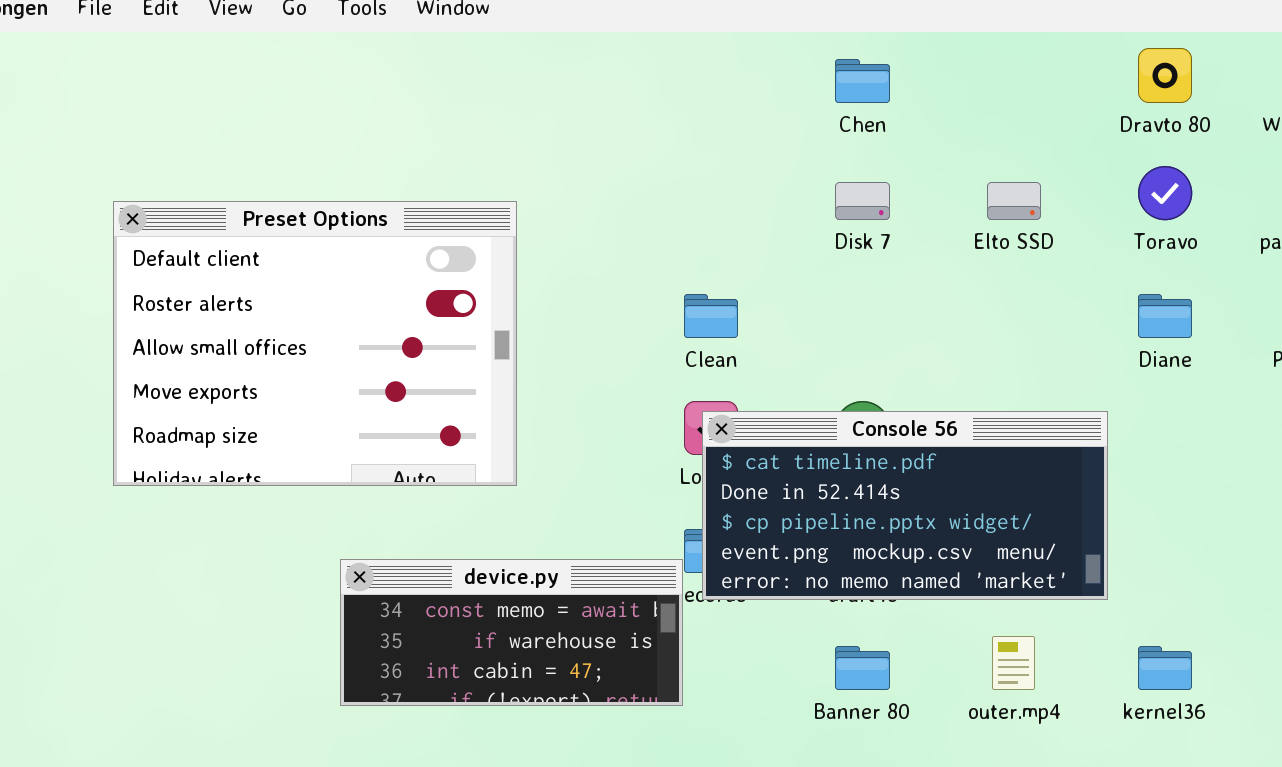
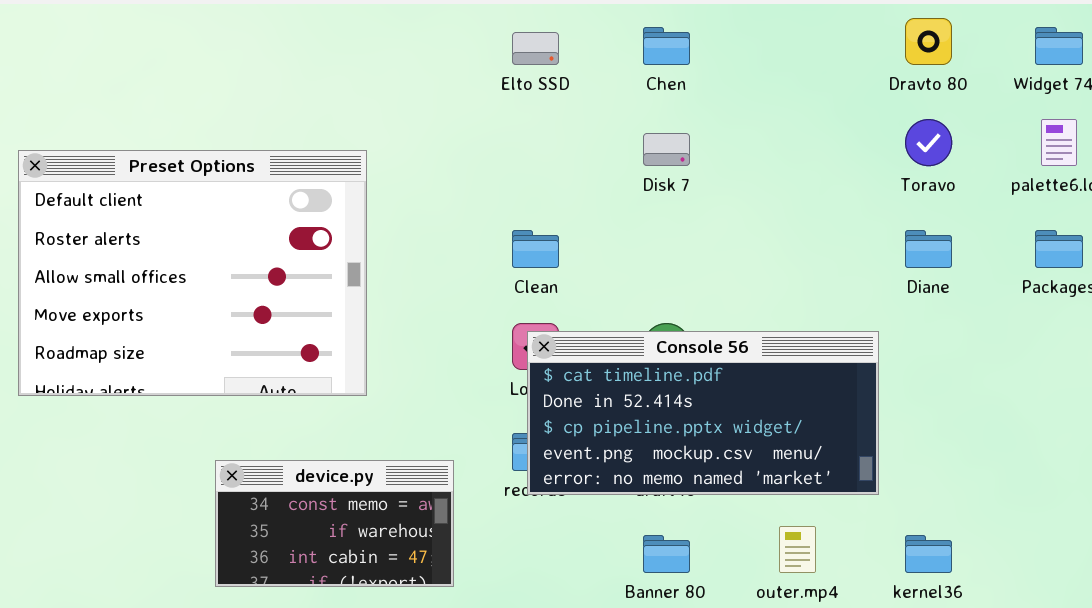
Elto SSD: [987,182,1041,220] -> [512,32,559,65], moved
device.py: [340,559,683,706] -> [215,460,454,587], resized

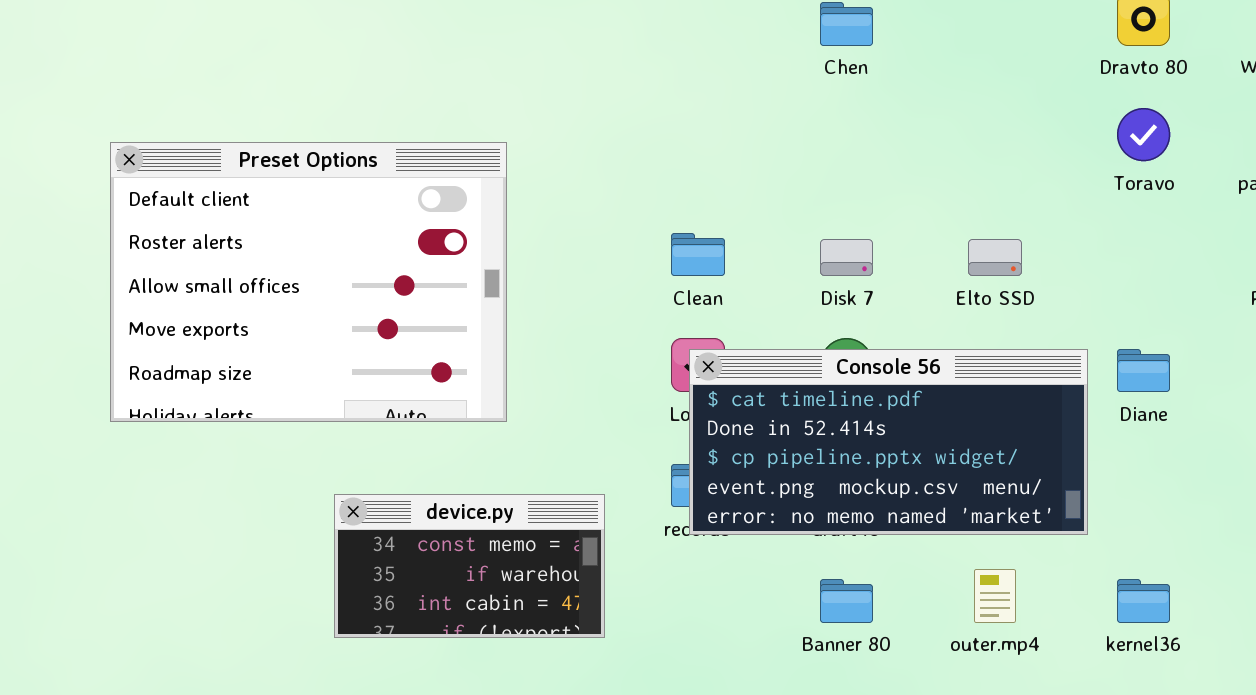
Elto SSD: [512,32,559,65] -> [968,239,1022,276], moved
Disk 7: [643,133,690,166] -> [820,239,873,276], moved
Diane: [905,230,952,268] -> [1117,349,1170,392], moved

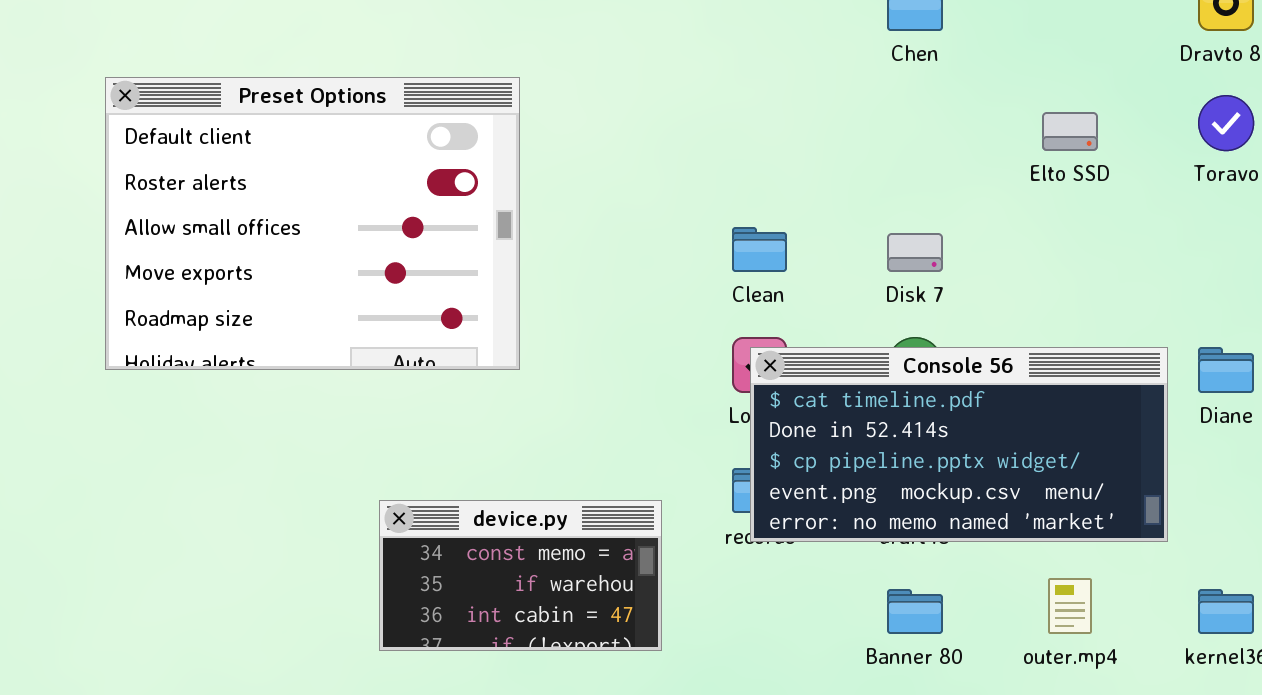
Preset Options: [110,142,507,422] -> [105,77,520,370], moved
Elto SSD: [968,239,1022,276] -> [1042,112,1098,151], moved

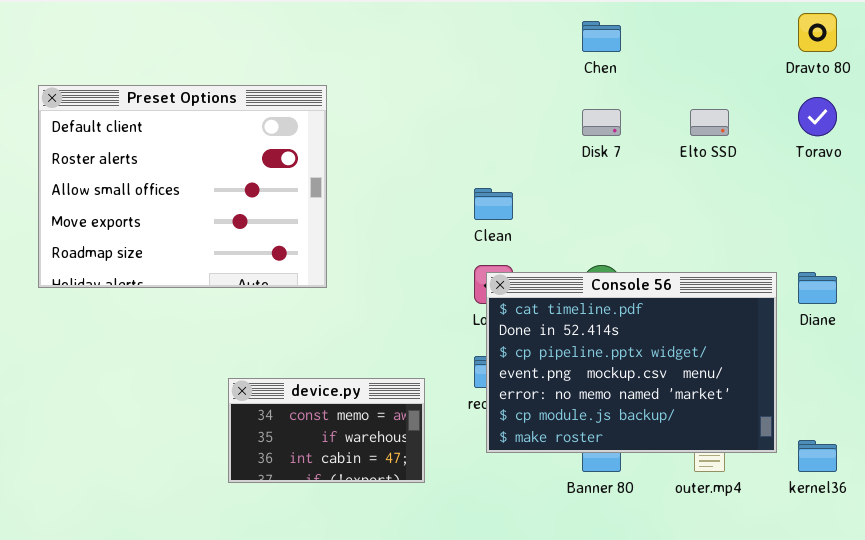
Disk 7: [887,233,943,272] -> [582,109,621,136], moved
Console 56: [750,347,1168,542] -> [486,272,777,453], resized

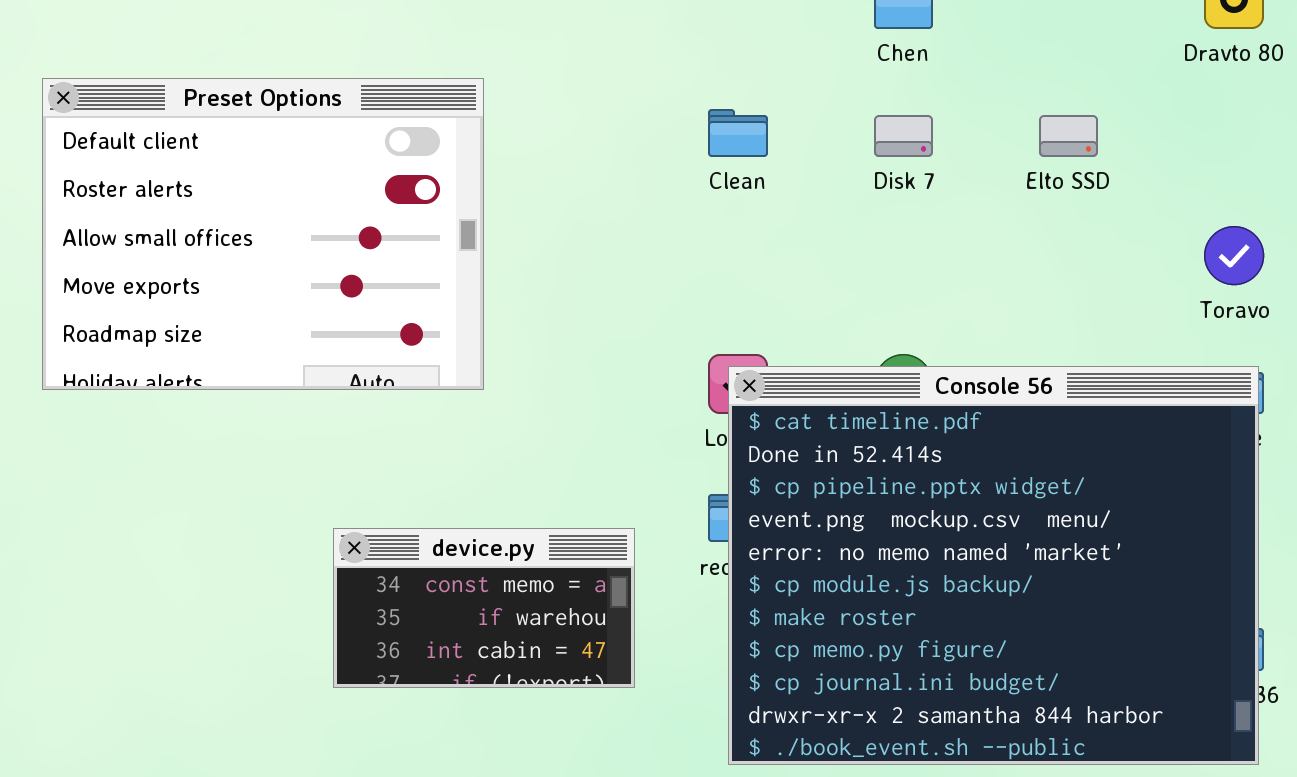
Toravo: [798,97,837,136] -> [1204,226,1264,285], moved
Clean: [474,188,513,220] -> [708,109,768,157], moved
Console 56: [486,272,777,453] -> [728,366,1259,765], resized

